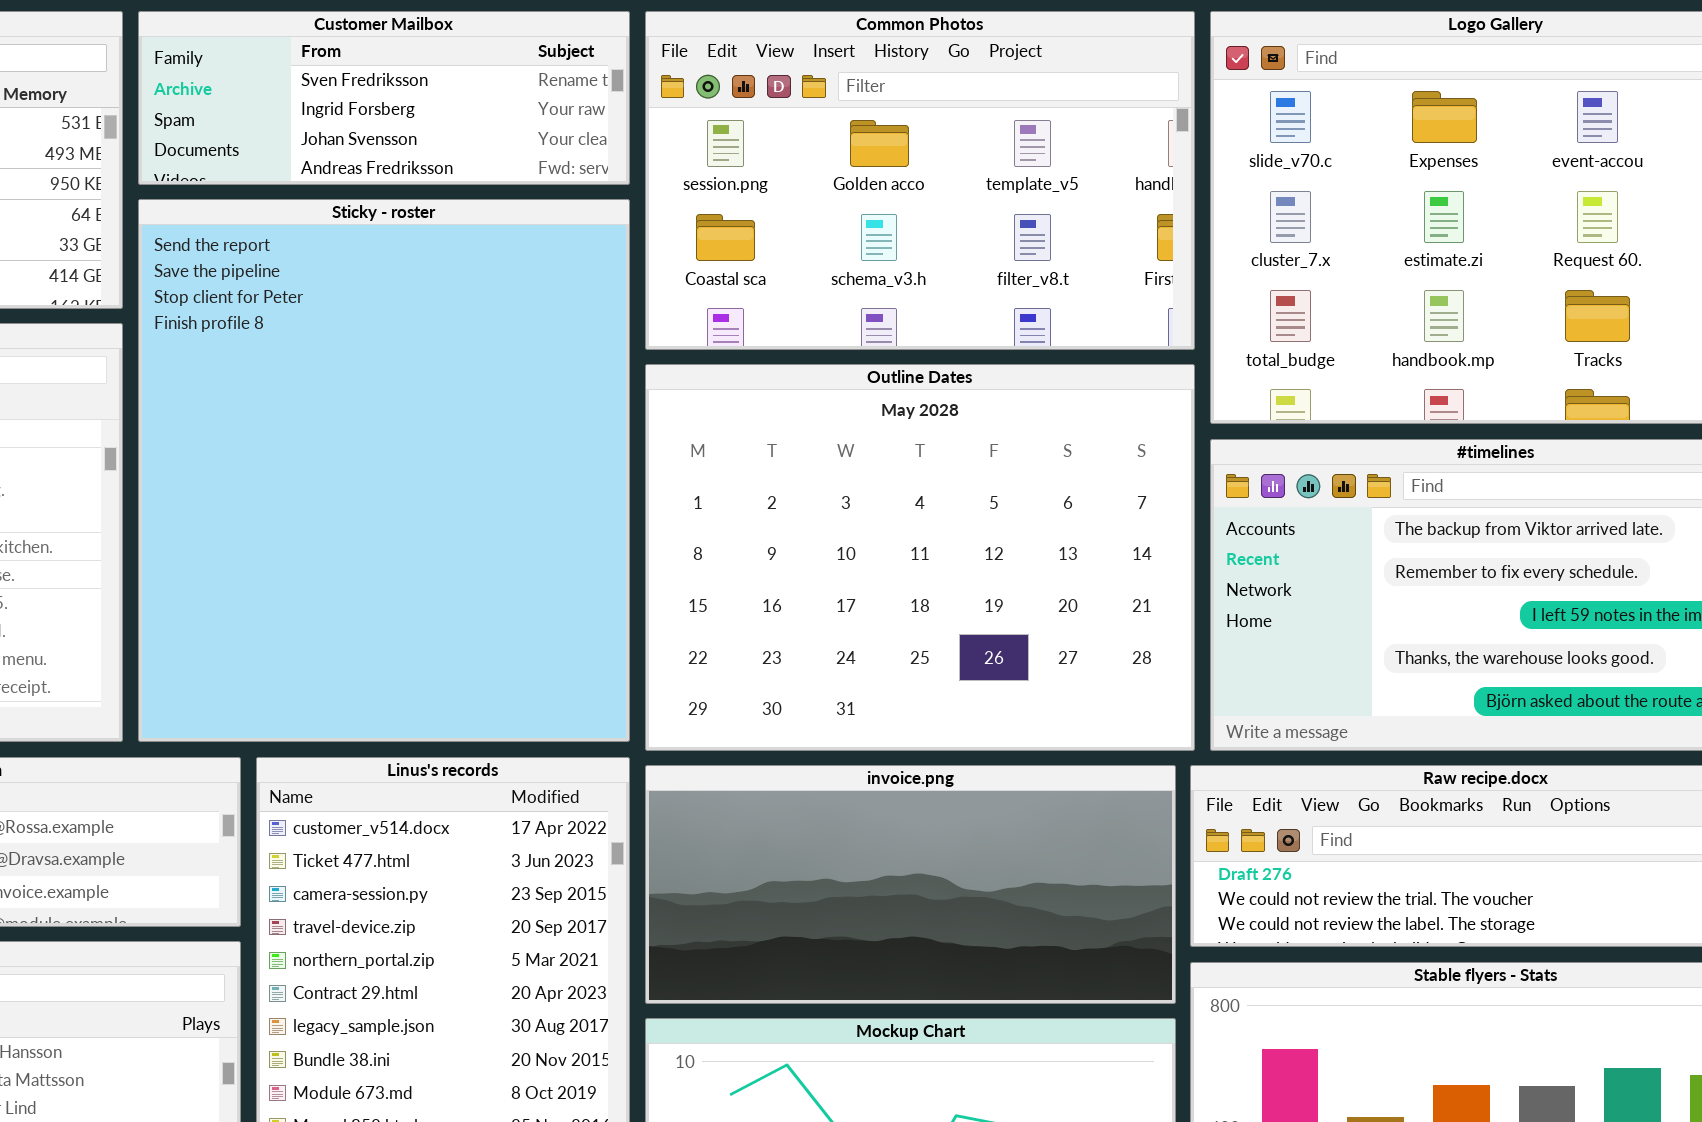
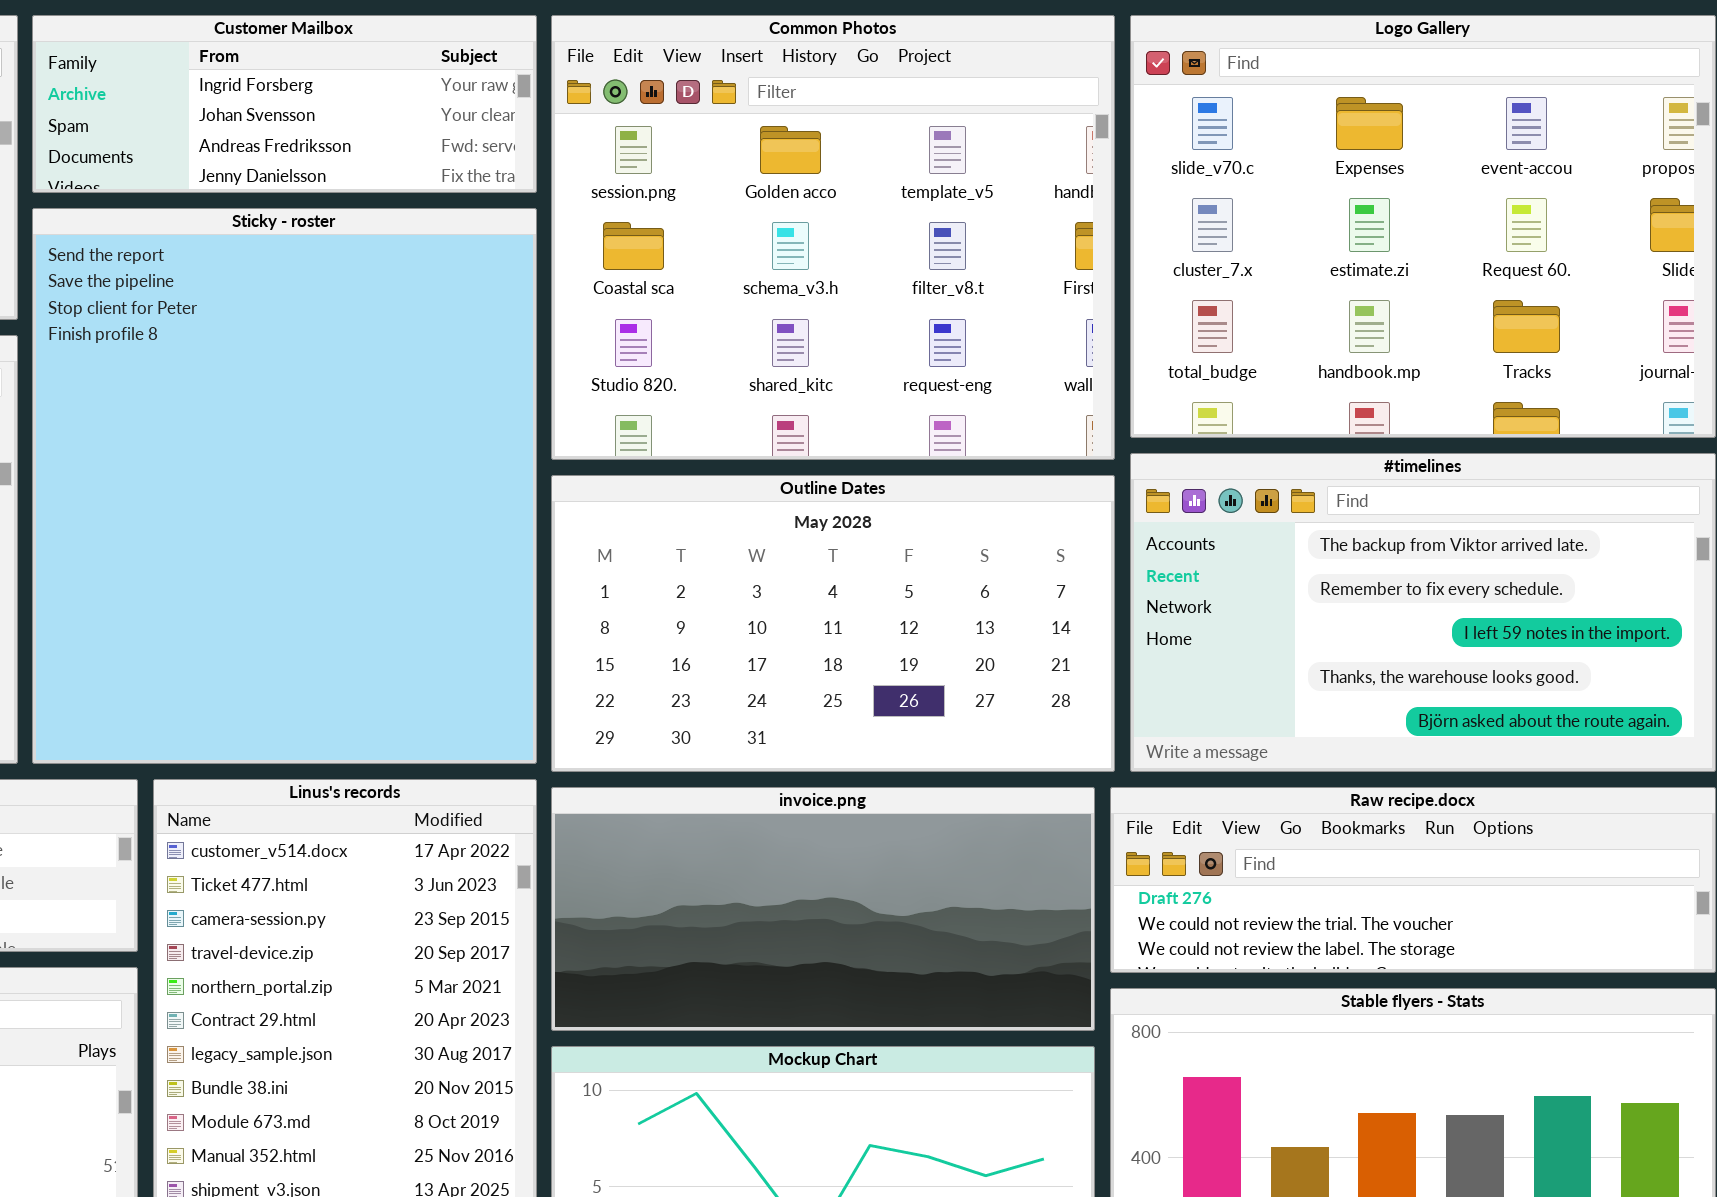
Customer Mailbox: [138,11,630,185] -> [32,15,537,193], scrolled down 1 row
Common Photos: [645,11,1195,350] -> [551,15,1115,460], resized
Outline Dates: [645,364,1195,751] -> [551,475,1115,772], resized

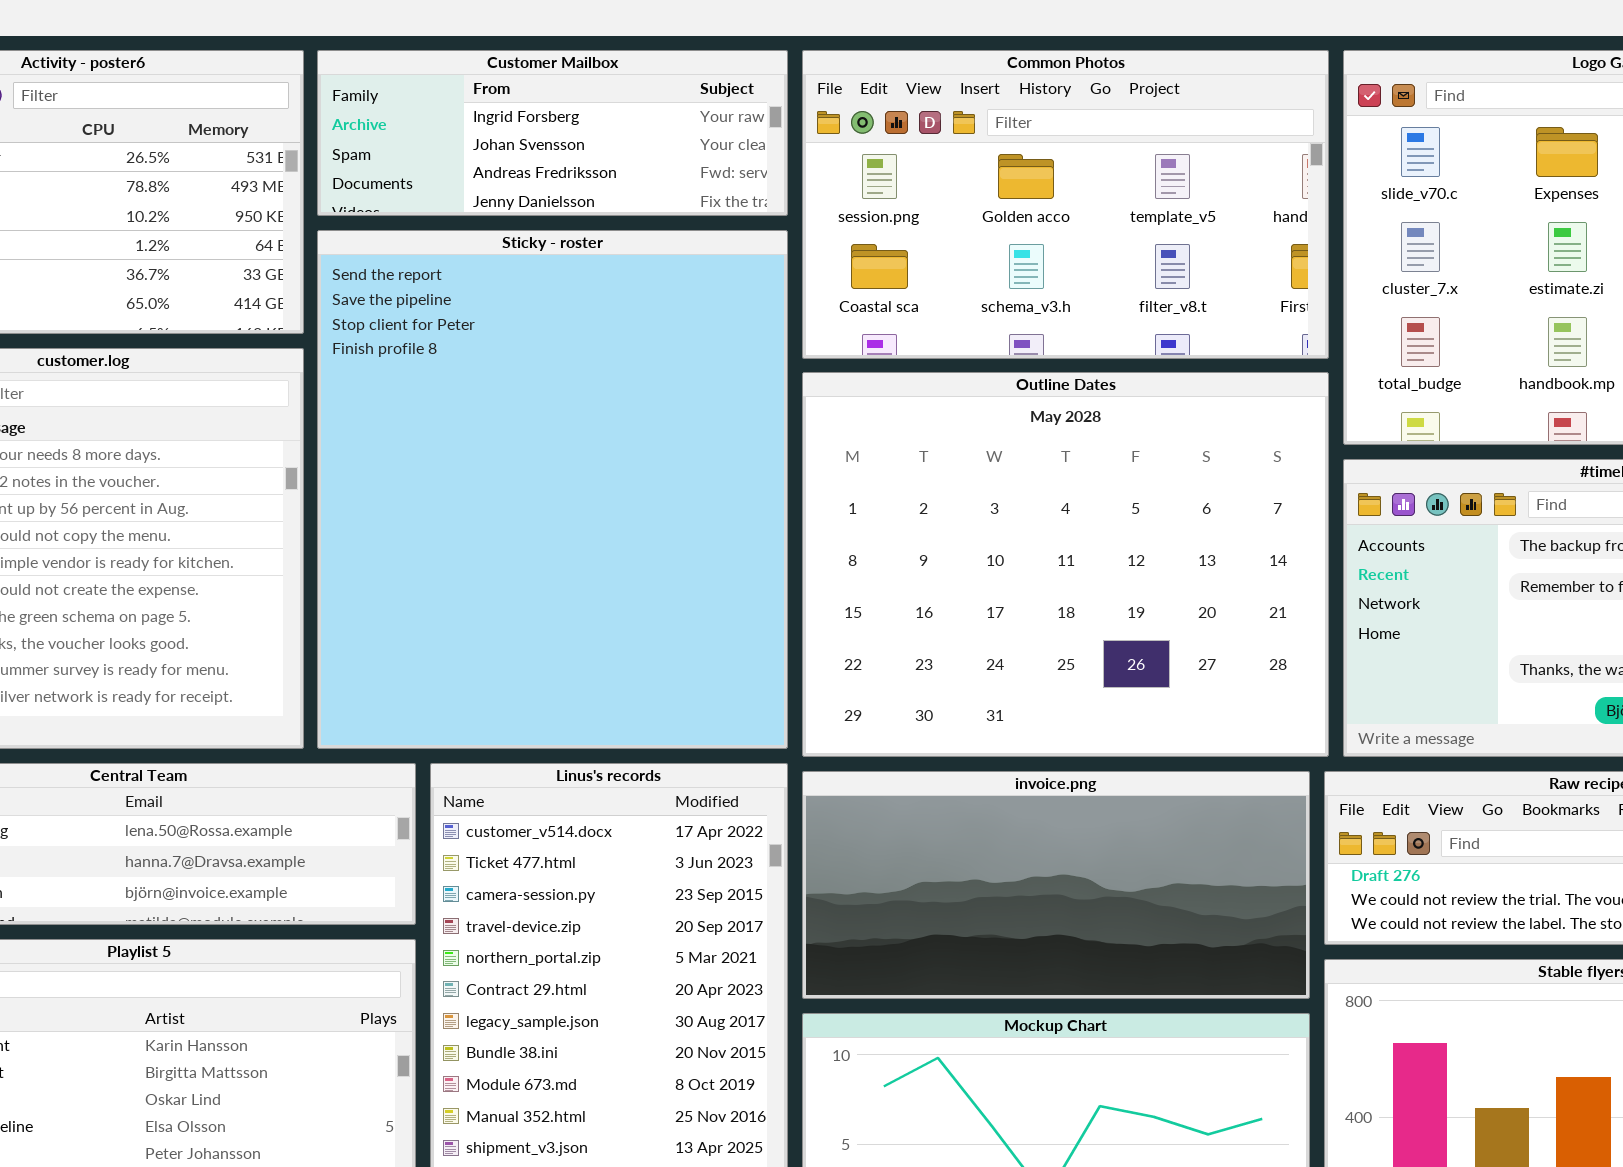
Common Photos: [551,15,1115,460] -> [802,50,1329,359], resized
Outline Dates: [551,475,1115,772] -> [802,372,1329,757], resized

